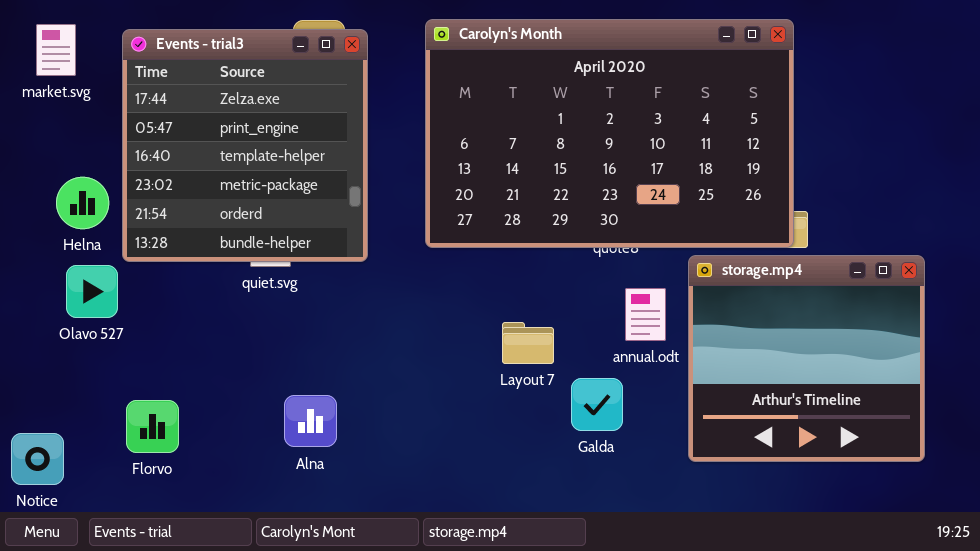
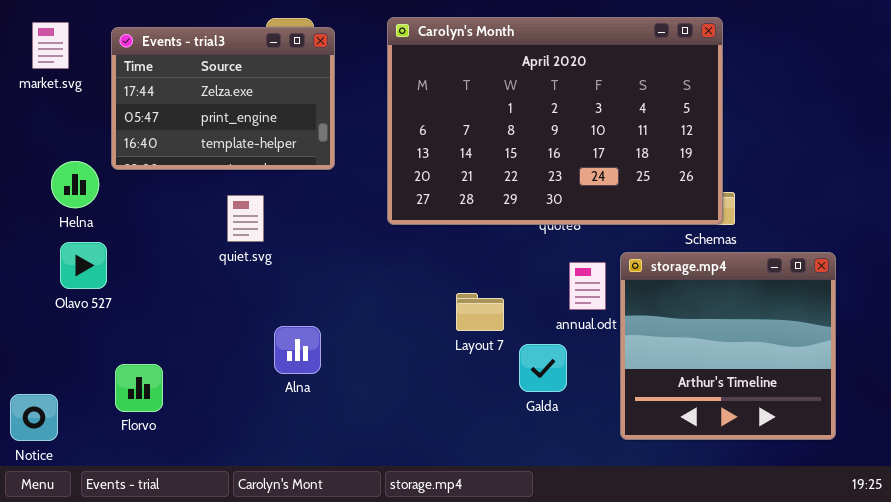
Events - trial3: [122,29,368,262] -> [111,27,335,170], resized
storage.mp4: [688,255,925,462] -> [620,252,836,440], moved
Alna: [284,395,337,447] -> [274,326,321,374], moved

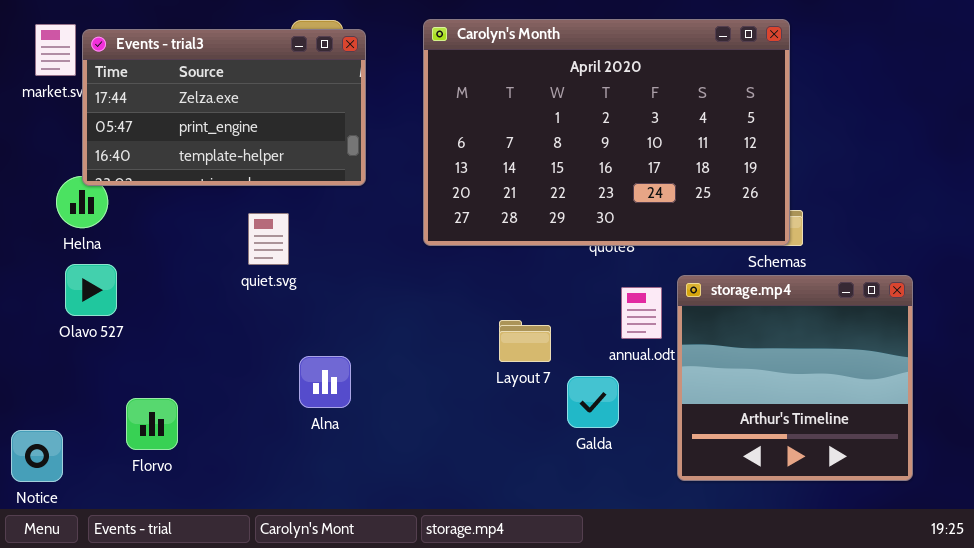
Events - trial3: [111,27,335,170] -> [82,29,366,186], resized

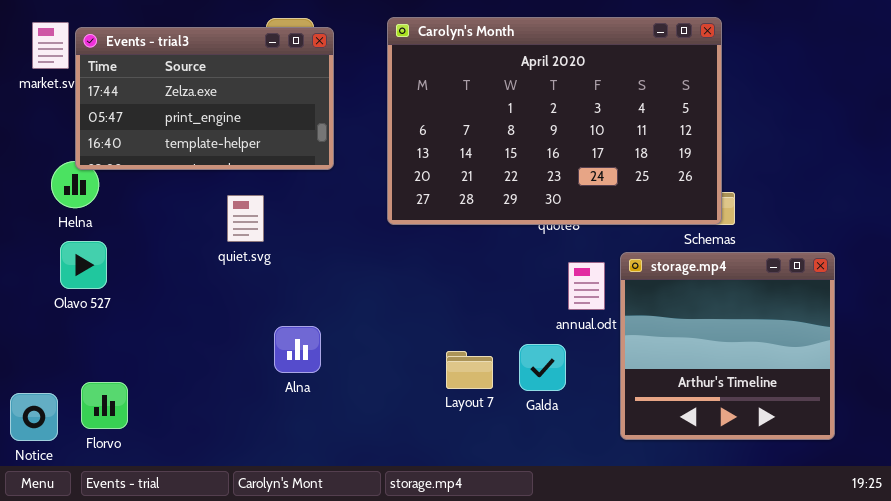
Layout 7: [499,320,551,362] -> [446,351,493,389], moved
Florvo: [126,398,178,450] -> [81,382,128,429], moved

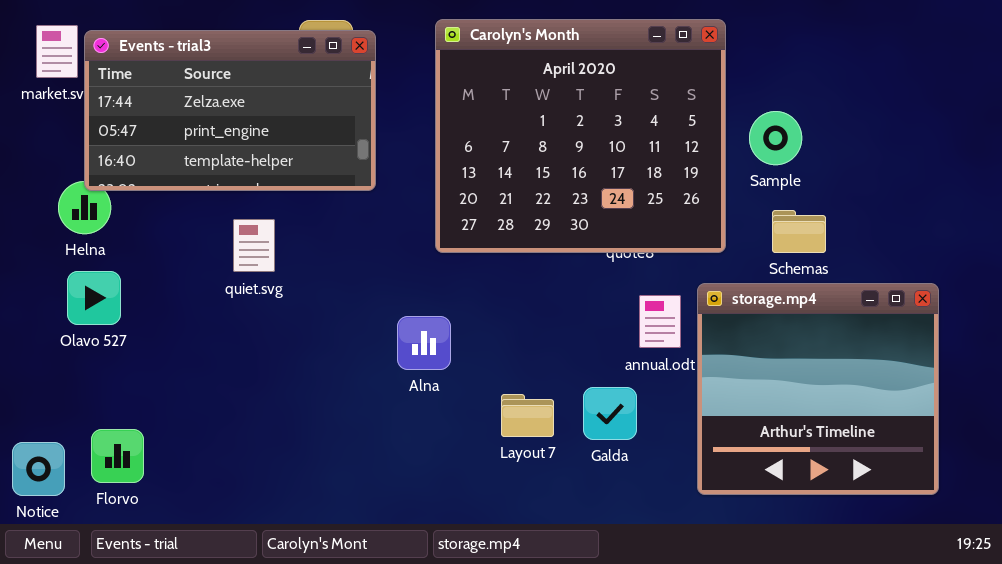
Carolyn's Month: [387,17,722,225] -> [435,19,726,253], resized
quiet.svg: [227,195,264,242] -> [233,219,275,272], moved
Alna: [274,326,321,373] -> [397,316,451,370], moved

